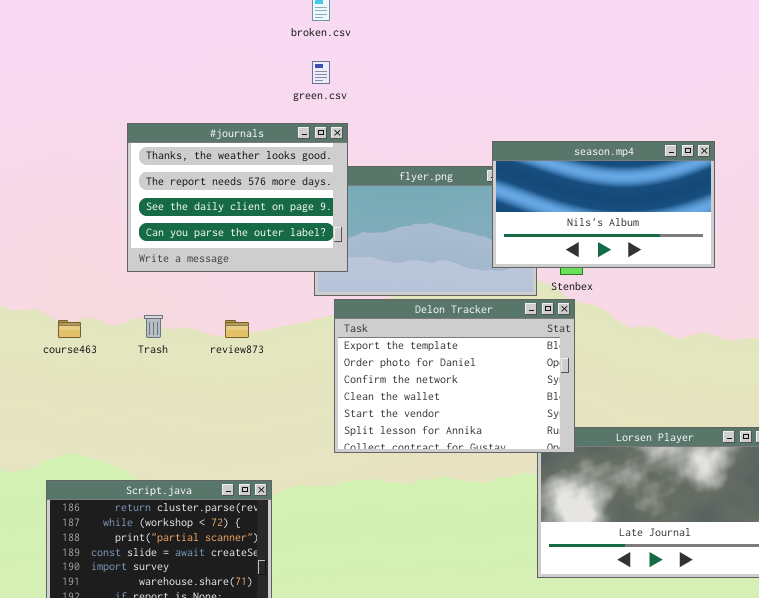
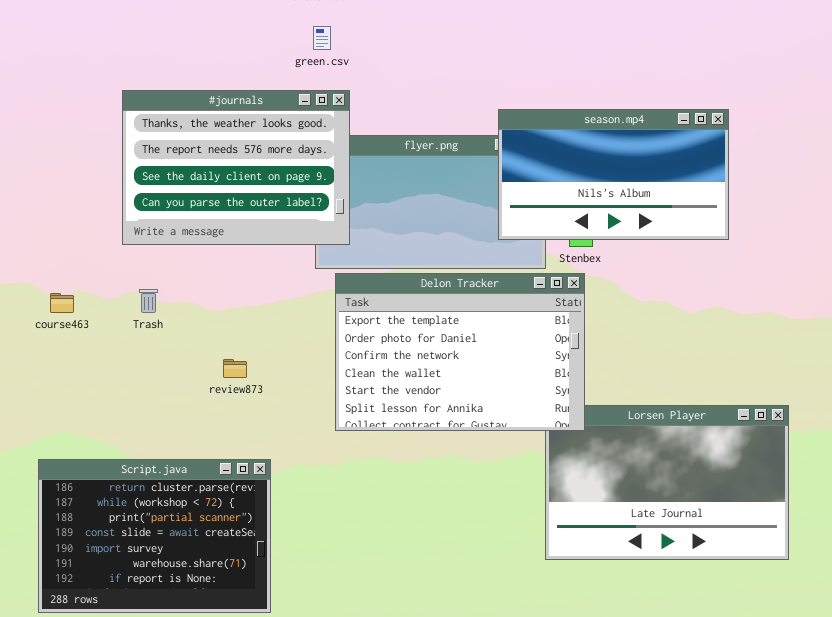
review873: [225,320,249,338] -> [223,359,247,378], moved

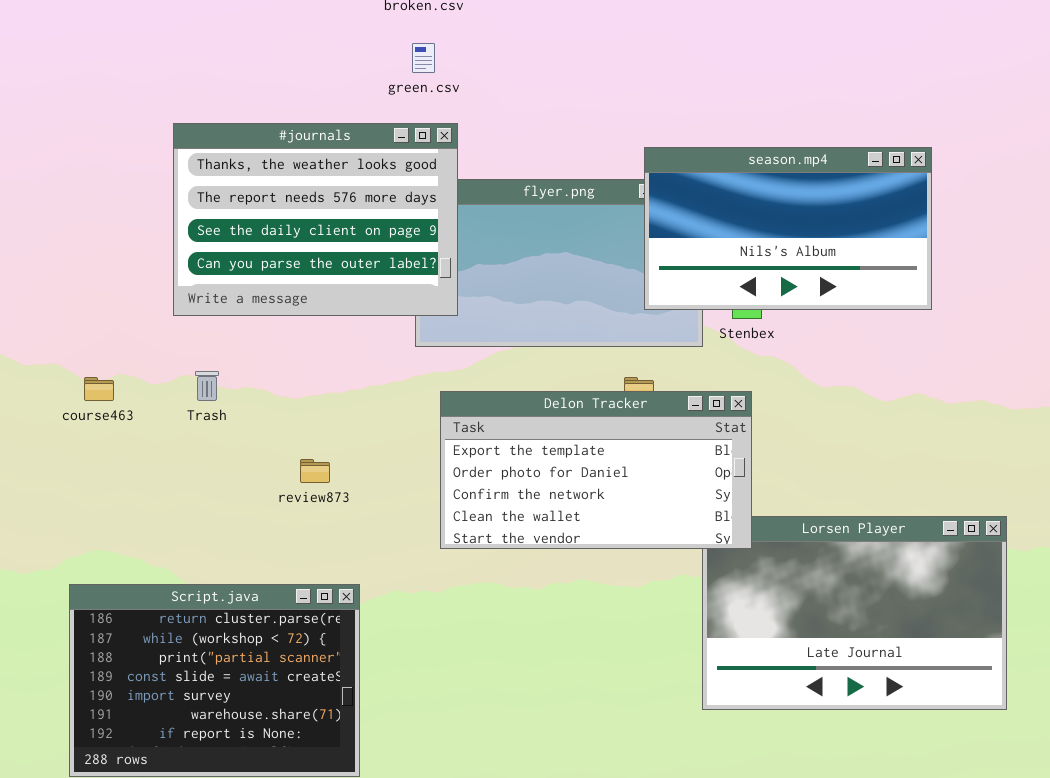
Delon Tracker: [335,273,585,431] -> [440,391,752,549], resized

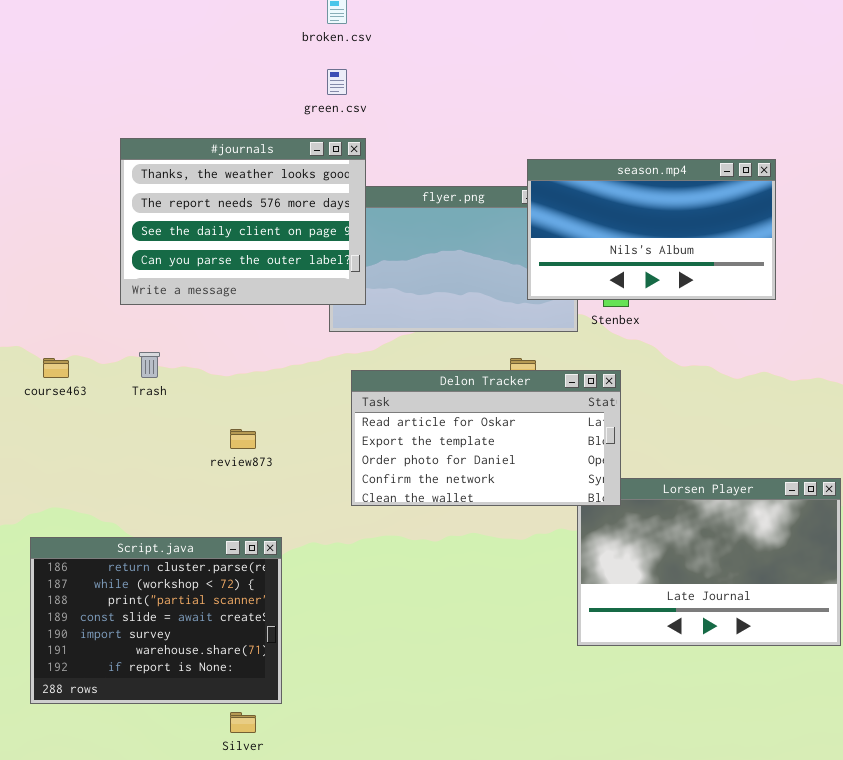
Delon Tracker: [440,391,752,549] -> [351,370,621,506], scrolled up 1 row

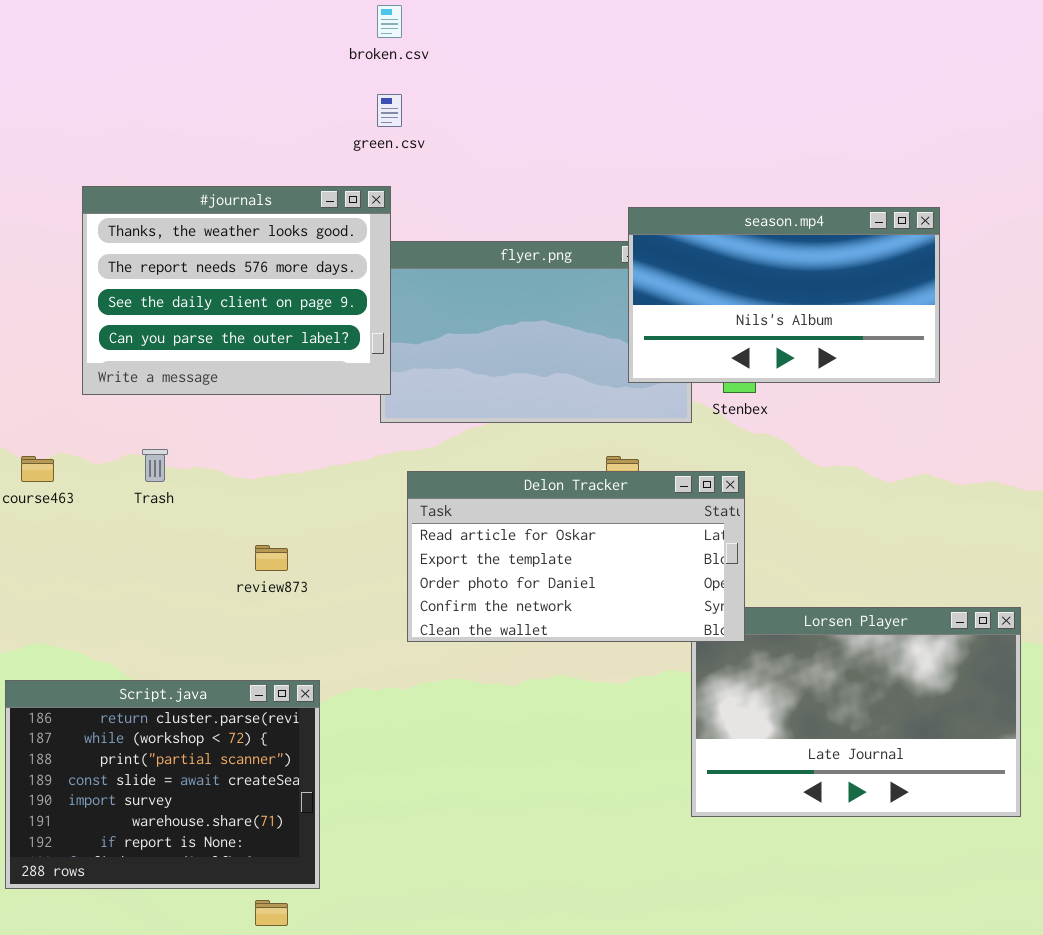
#journals: [120,138,366,305] -> [82,186,391,395], moved

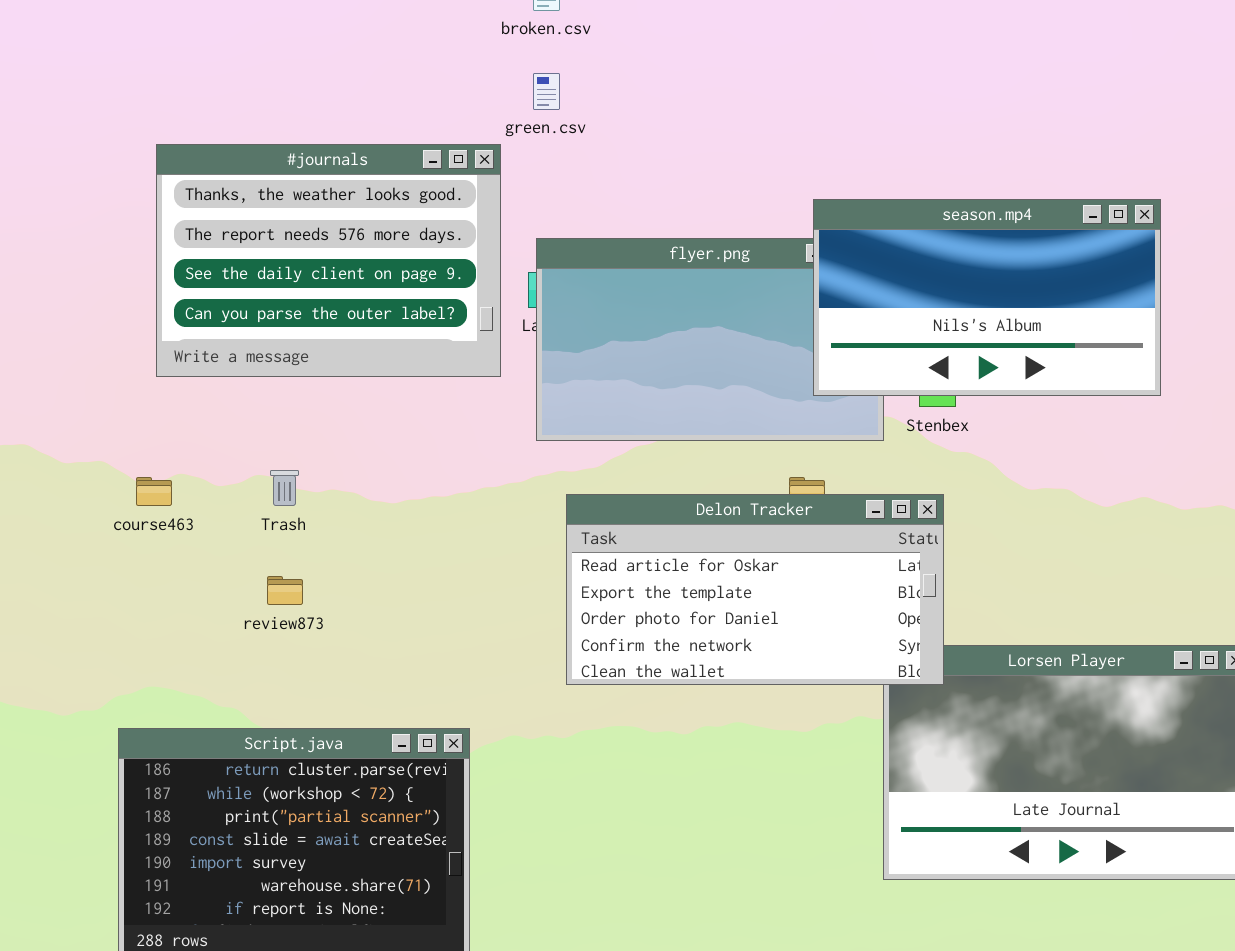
#journals: [82,186,391,395] -> [156,144,501,377], moved
review873: [255,545,288,571] -> [267,576,303,605], moved

